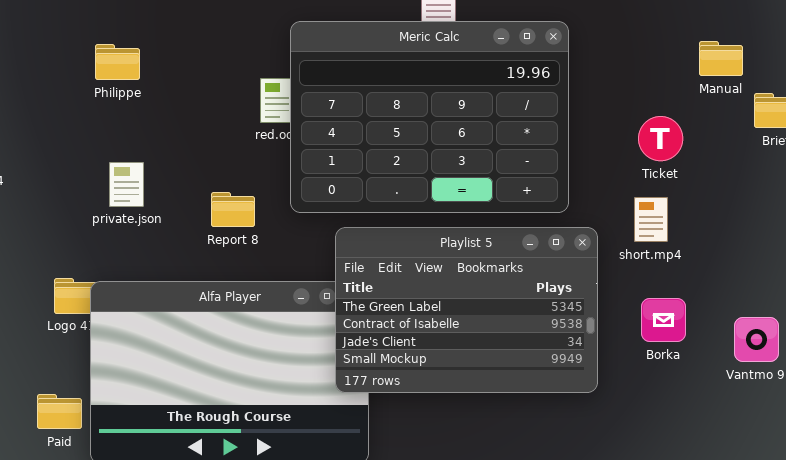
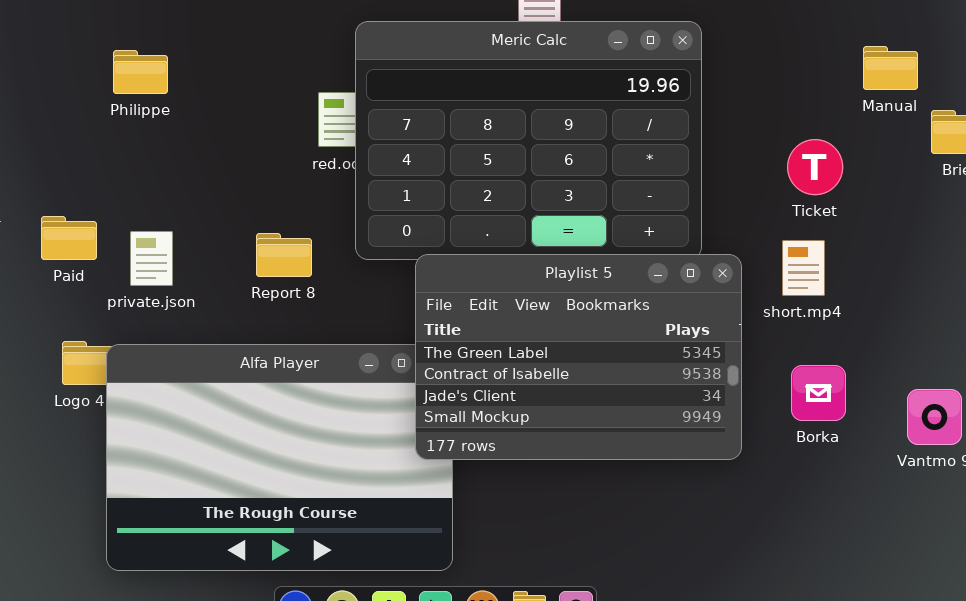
private.json: [109,162,144,207] -> [130,231,173,286], moved
Playlist 5: [335,227,598,393] -> [415,254,742,460], moved
Paid: [37,394,82,429] -> [41,216,97,260], moved

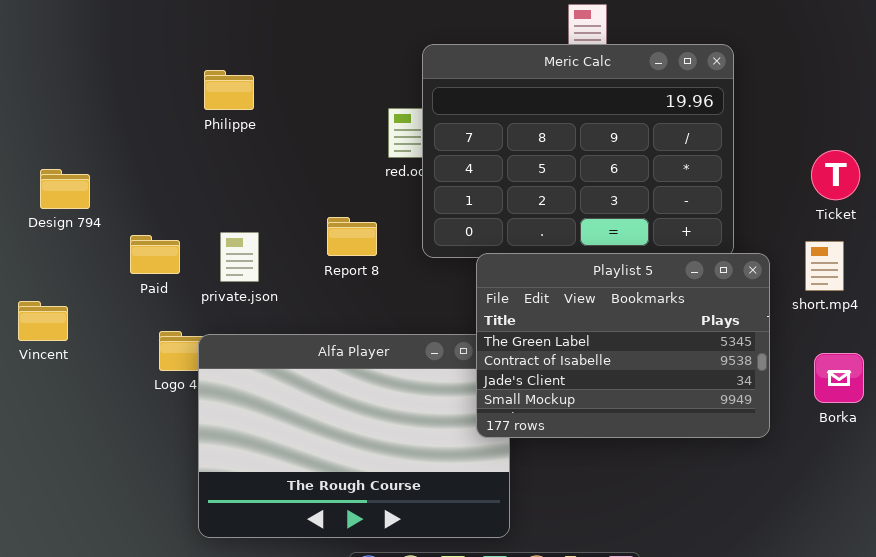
Paid: [41,216,97,260] -> [130,235,180,274], moved
Report 8: [256,233,312,277] -> [327,217,377,256], moved

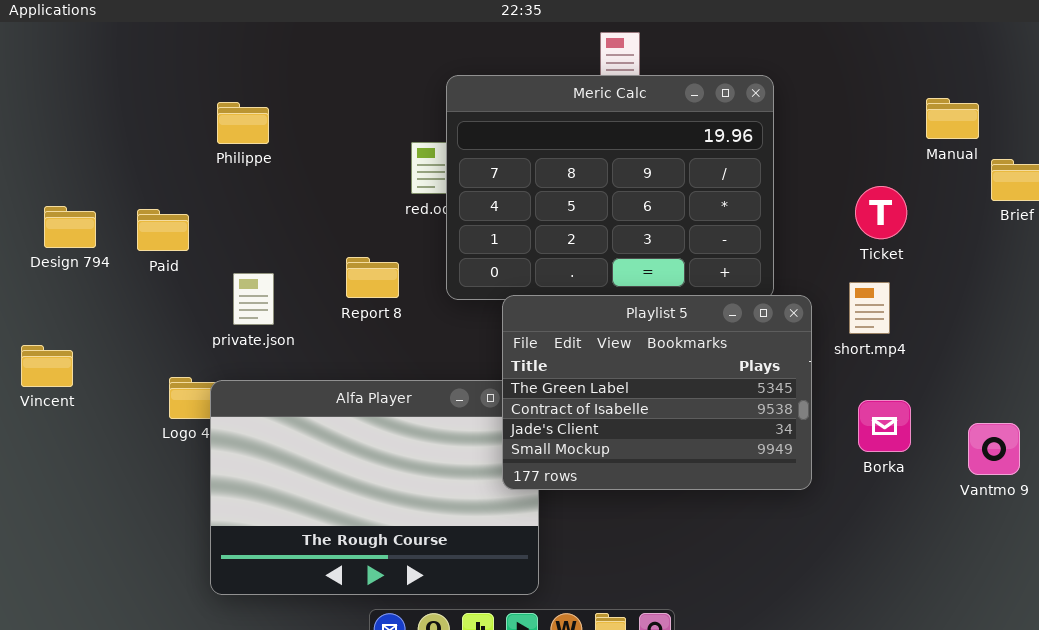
Paid: [130,235,180,274] -> [137,209,189,251], moved

